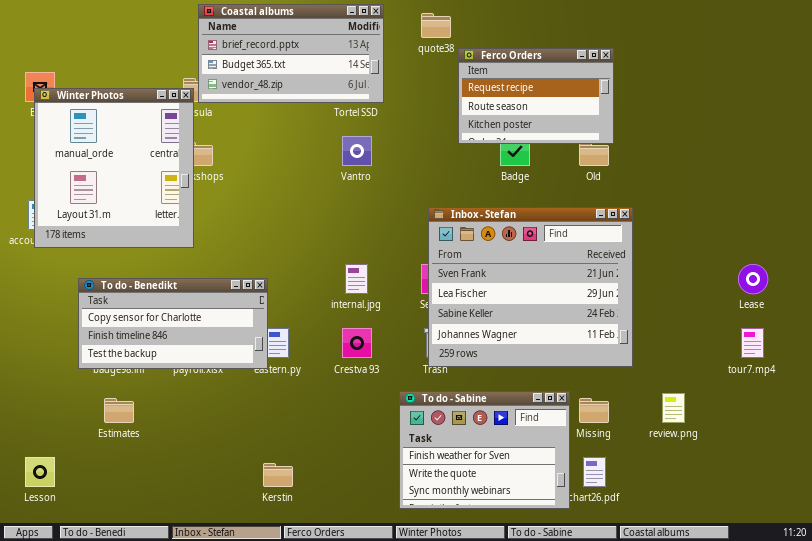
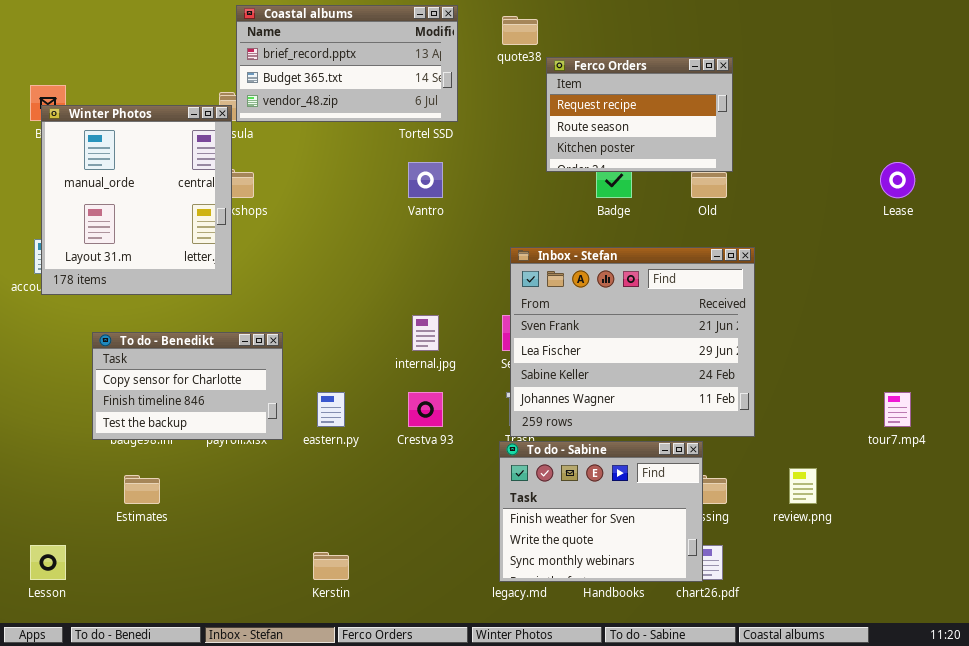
Lease: [738,264,768,294] -> [880,162,915,198], moved
To do - Benedikt: [78,278,268,369] -> [92,332,283,440], resized
To do - Sabine: [399,391,570,509] -> [499,441,703,582], moved

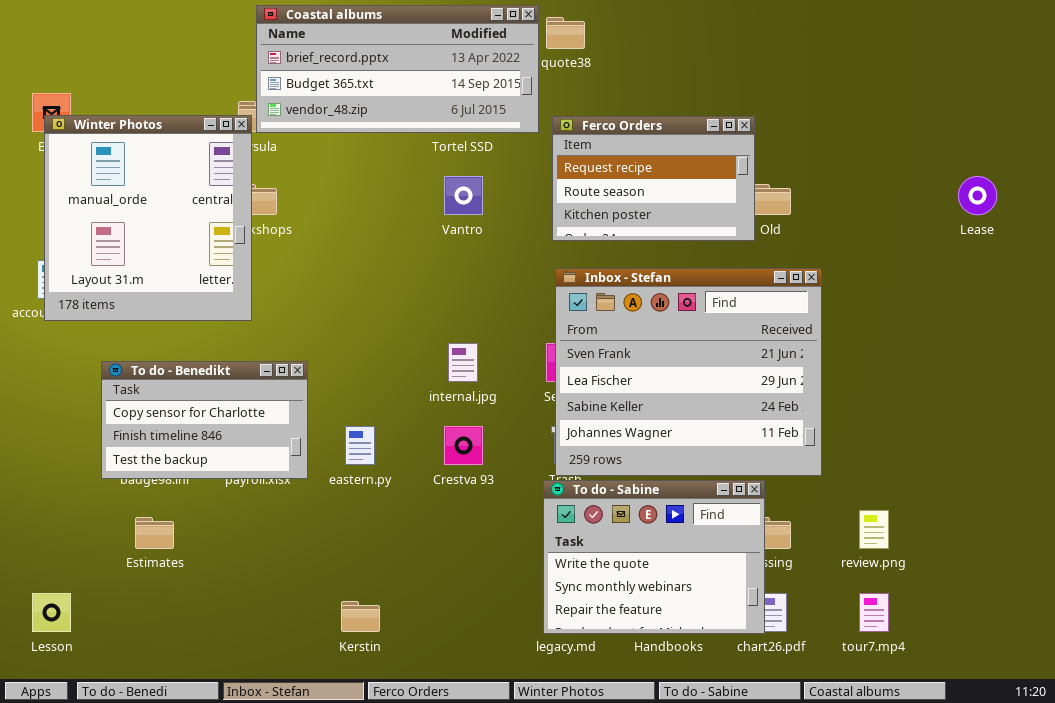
Coastal albums: [236,5,458,122] -> [256,5,539,133], resized
Ferco Orders: [546,57,733,172] -> [552,116,755,241], moved
tour7.mp4: [884,392,911,427] -> [859,593,889,632], moved
To do - Sabine: [499,441,703,582] -> [543,480,765,634], scrolled down 1 row

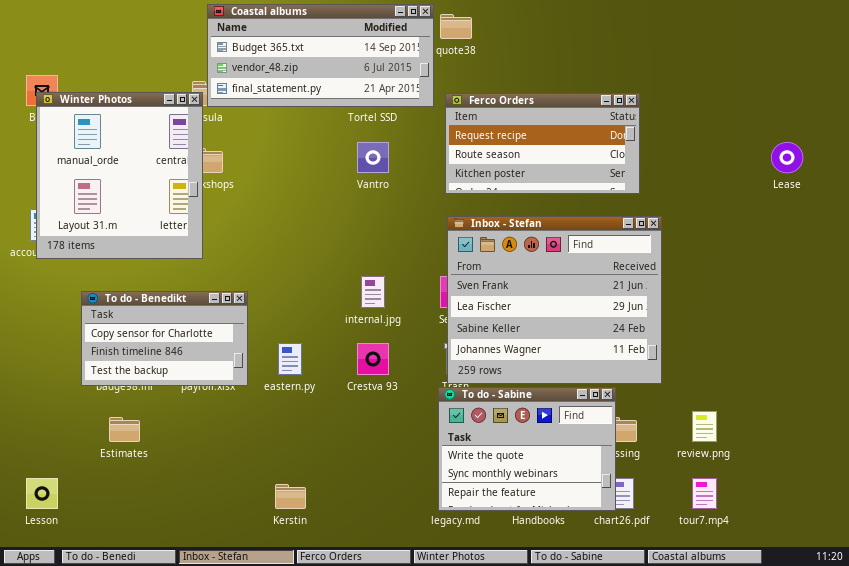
Coastal albums: [256,5,539,133] -> [207,4,434,107], scrolled down 1 row
Ferco Orders: [552,116,755,241] -> [445,93,640,194], resized

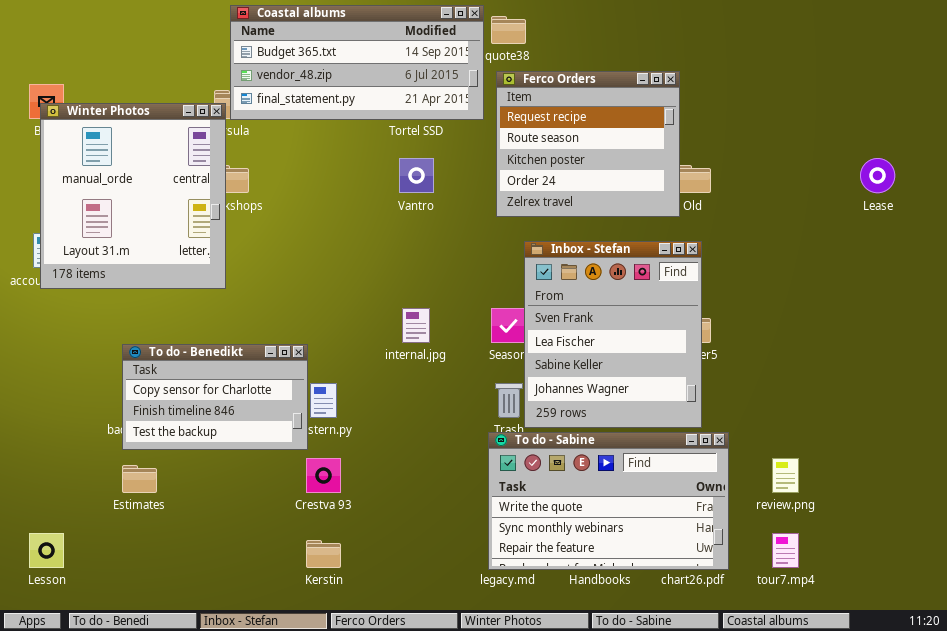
Ferco Orders: [445,93,640,194] -> [496,71,680,217], resized
Inbox - Stefan: [447,216,662,384] -> [524,241,702,428], moved, resized
To do - Benedikt: [81,291,248,386] -> [122,344,308,450], moved
Crestva 93: [357,343,389,375] -> [306,458,341,493], moved
To do - Sabine: [438,387,616,511] -> [488,432,729,570], resized

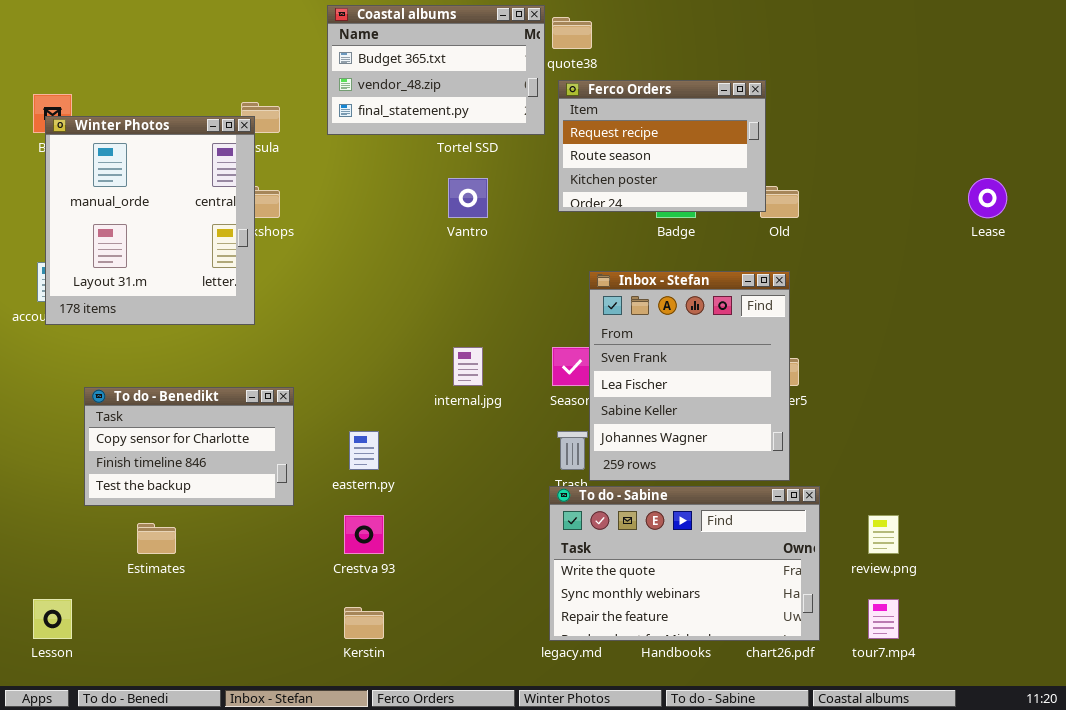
Coastal albums: [230,5,484,120] -> [327,5,545,135], resized
Ferco Orders: [496,71,680,217] -> [558,80,766,212], resized
To do - Benedikt: [122,344,308,450] -> [84,387,294,506], moved

